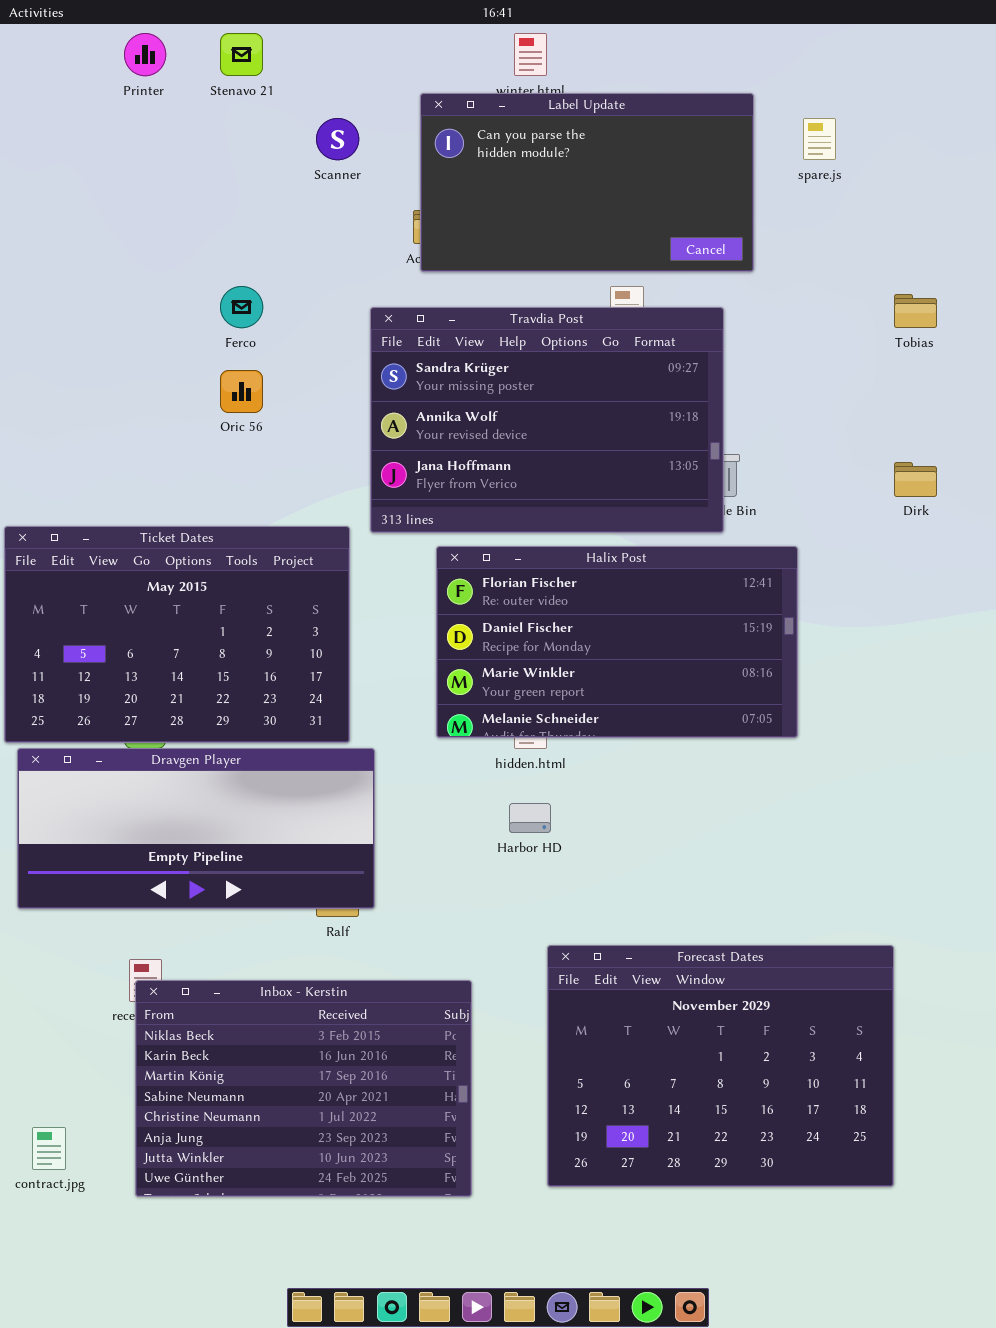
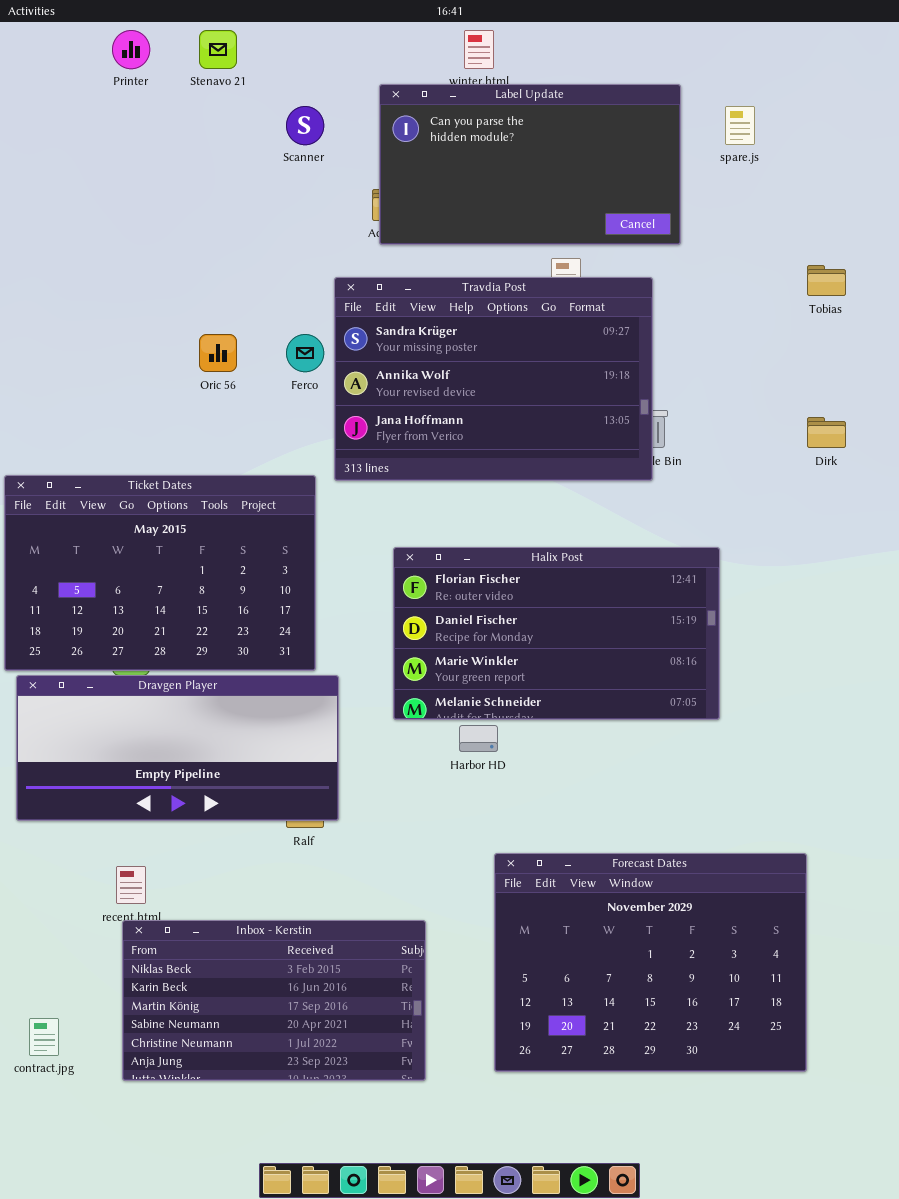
Ferco: [220,286,263,328] -> [286,334,324,372], moved
Halix Post: [436,546,798,738] -> [393,547,720,720], moved
Inbox - Kerstin: [135,980,472,1197] -> [122,920,426,1081], resized

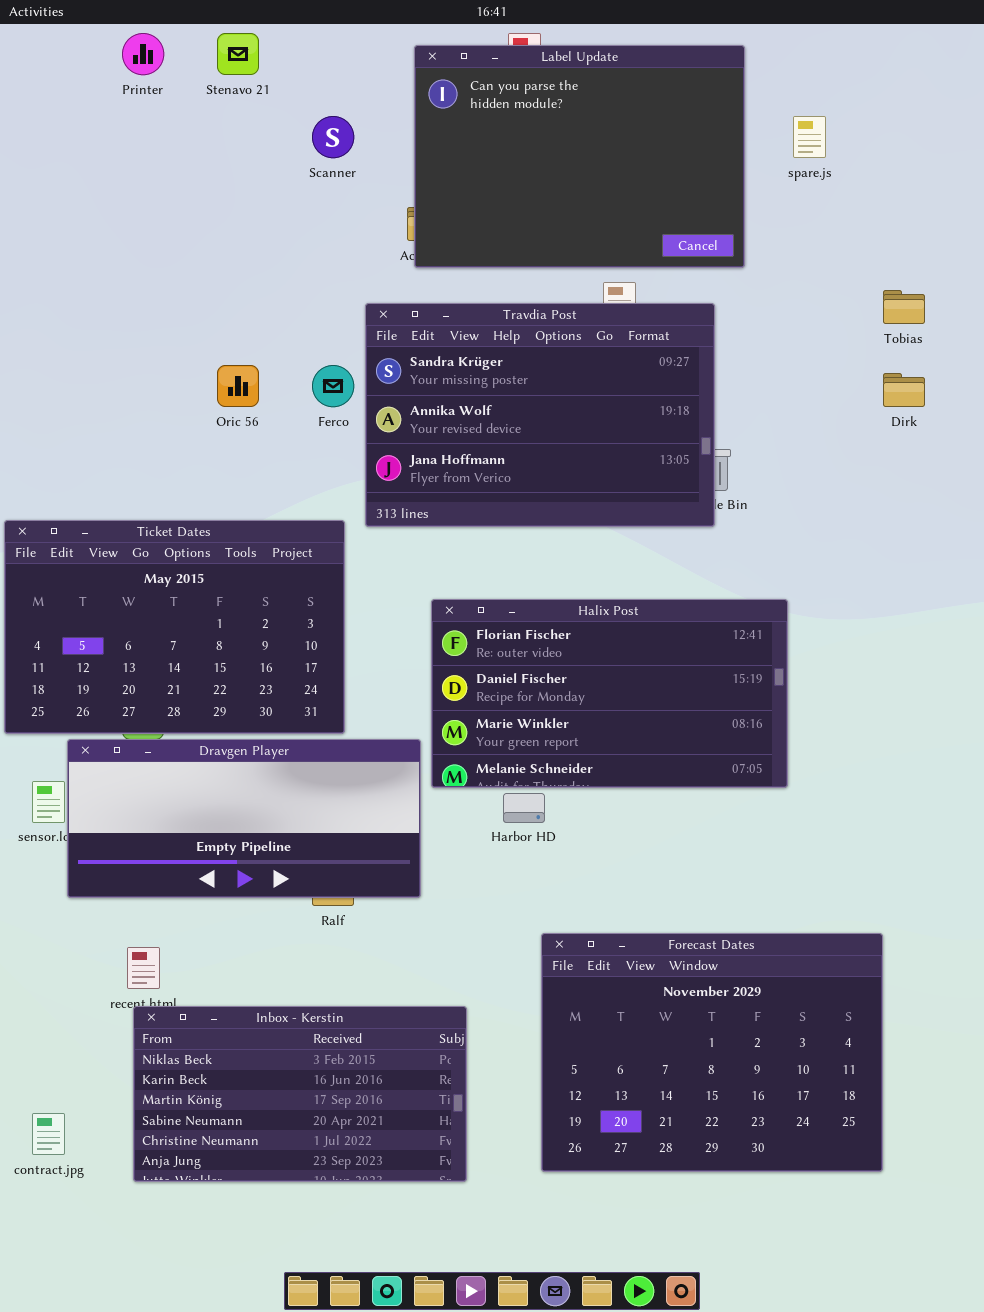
Label Update: [379,84,681,245] -> [414,45,745,268], resized
Dirk: [807,417,846,448] -> [883,373,925,407], moved
Dravgen Player: [16,675,339,821] -> [67,739,421,898], moved

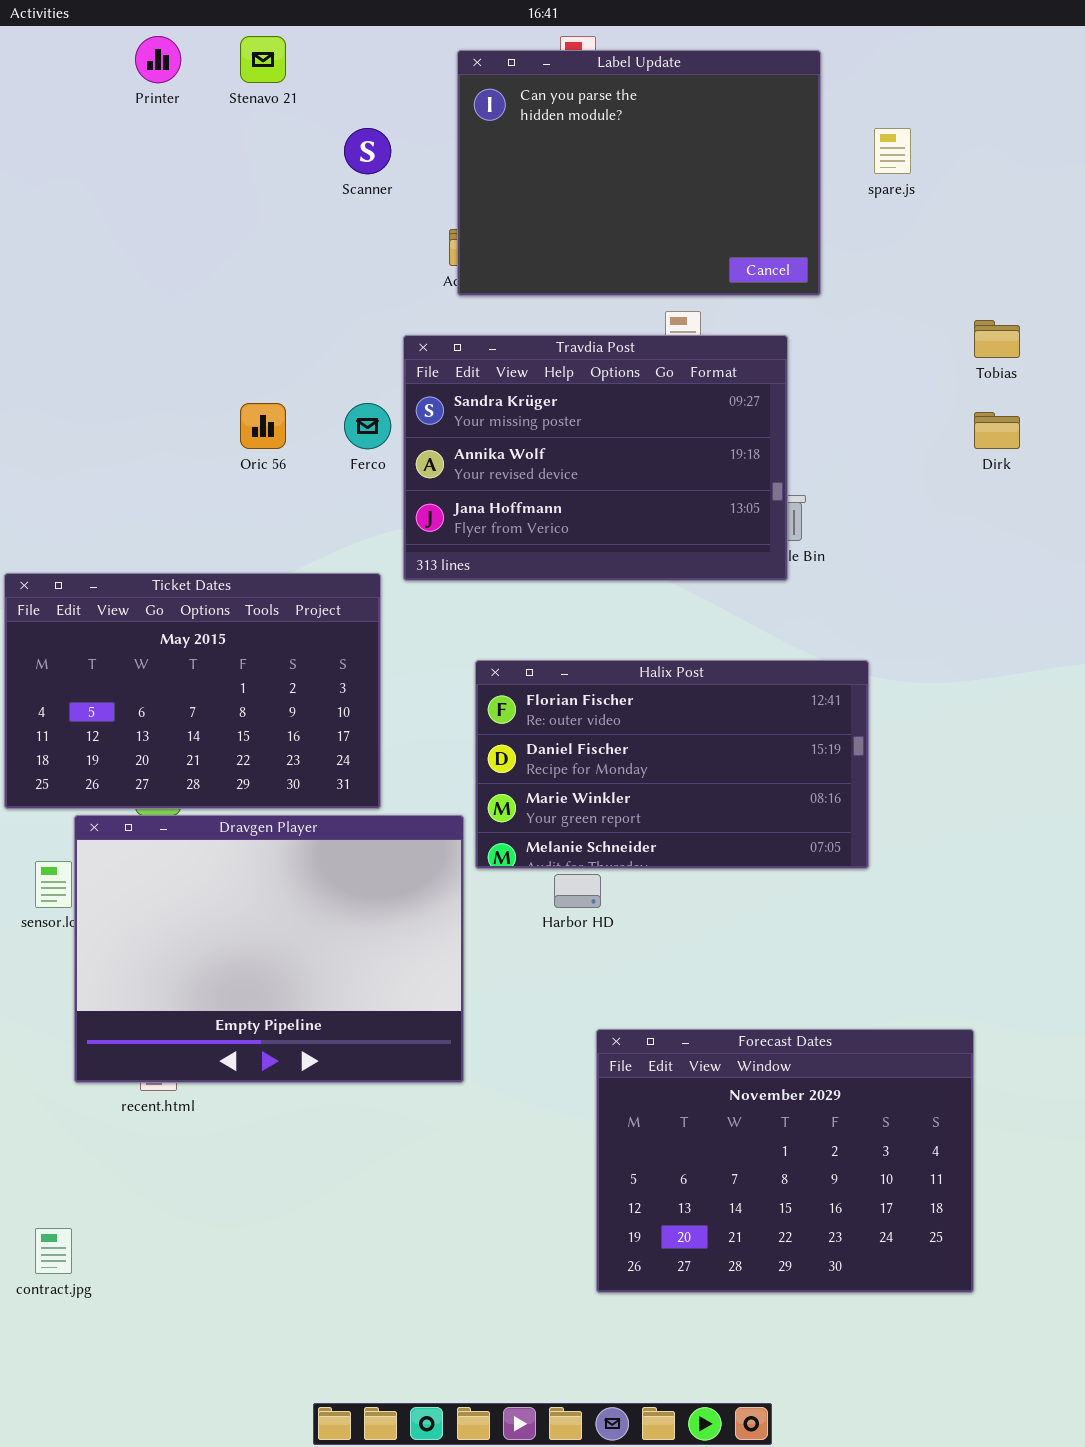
Dravgen Player: [67,739,421,898] -> [74,815,464,1083], resized
Inbox - Kerstin: [133,1006,467,1182] -> none, closed

